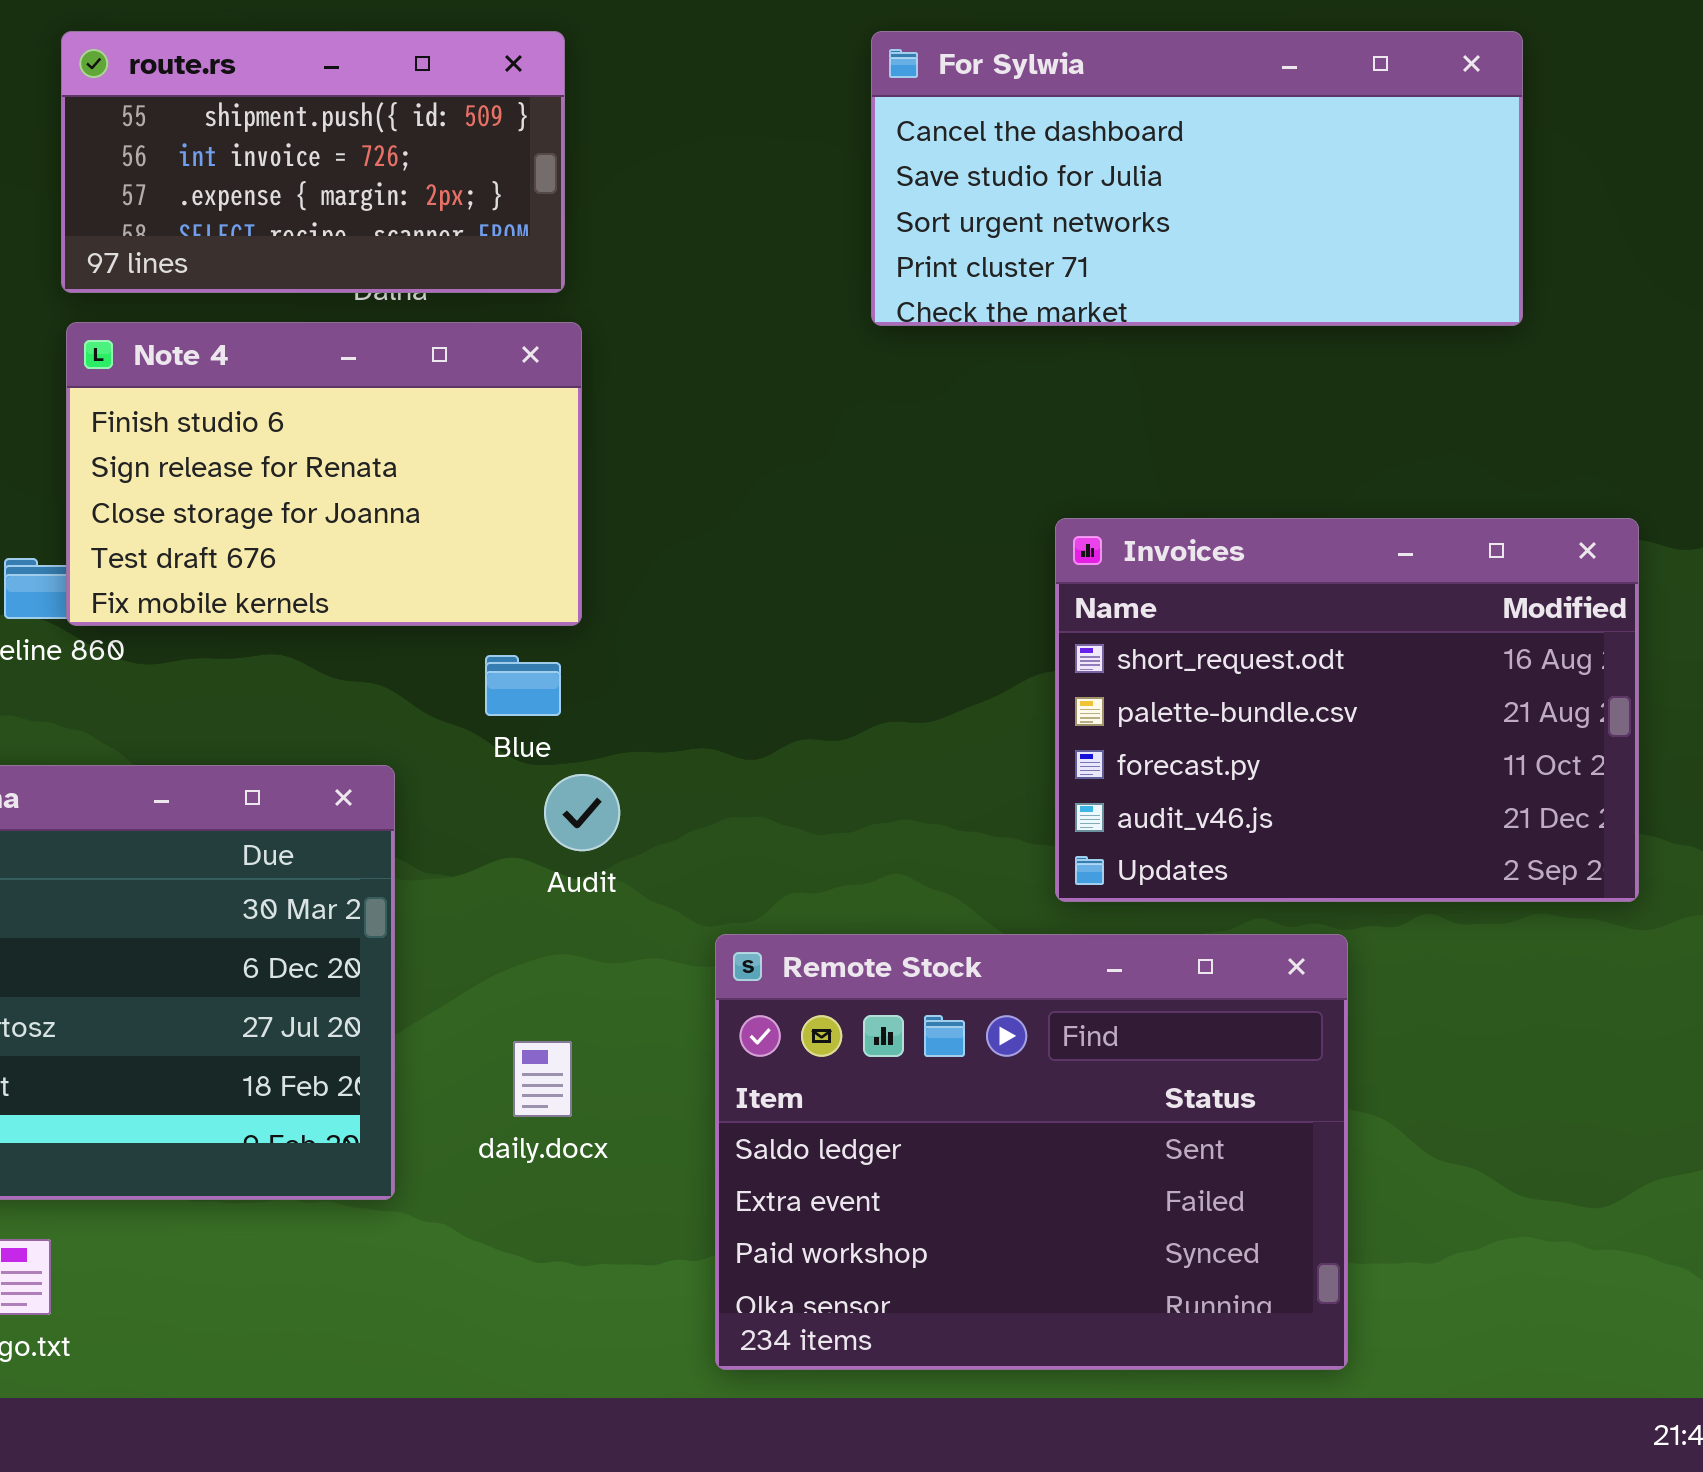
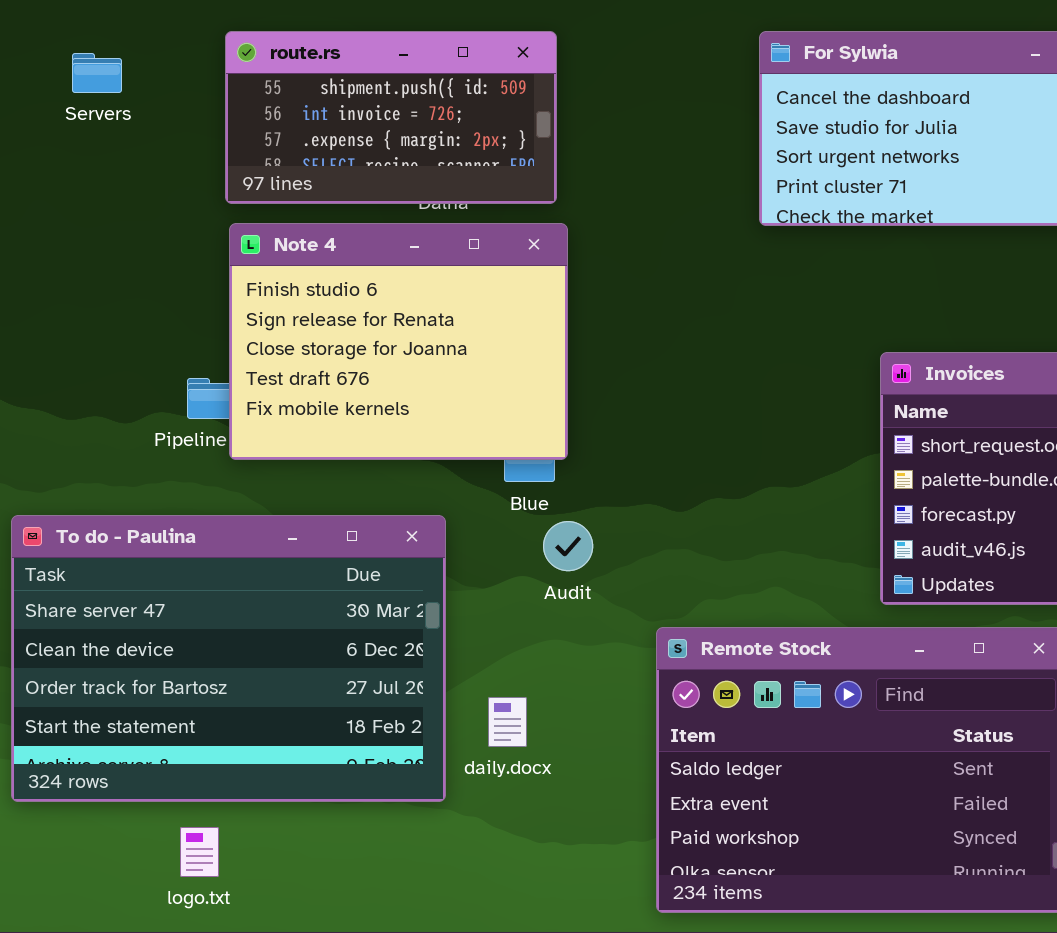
Note 4: [66,322,582,626] -> [229,223,568,460], resized
daily.docx: [513,1041,572,1117] -> [488,697,527,747], moved

